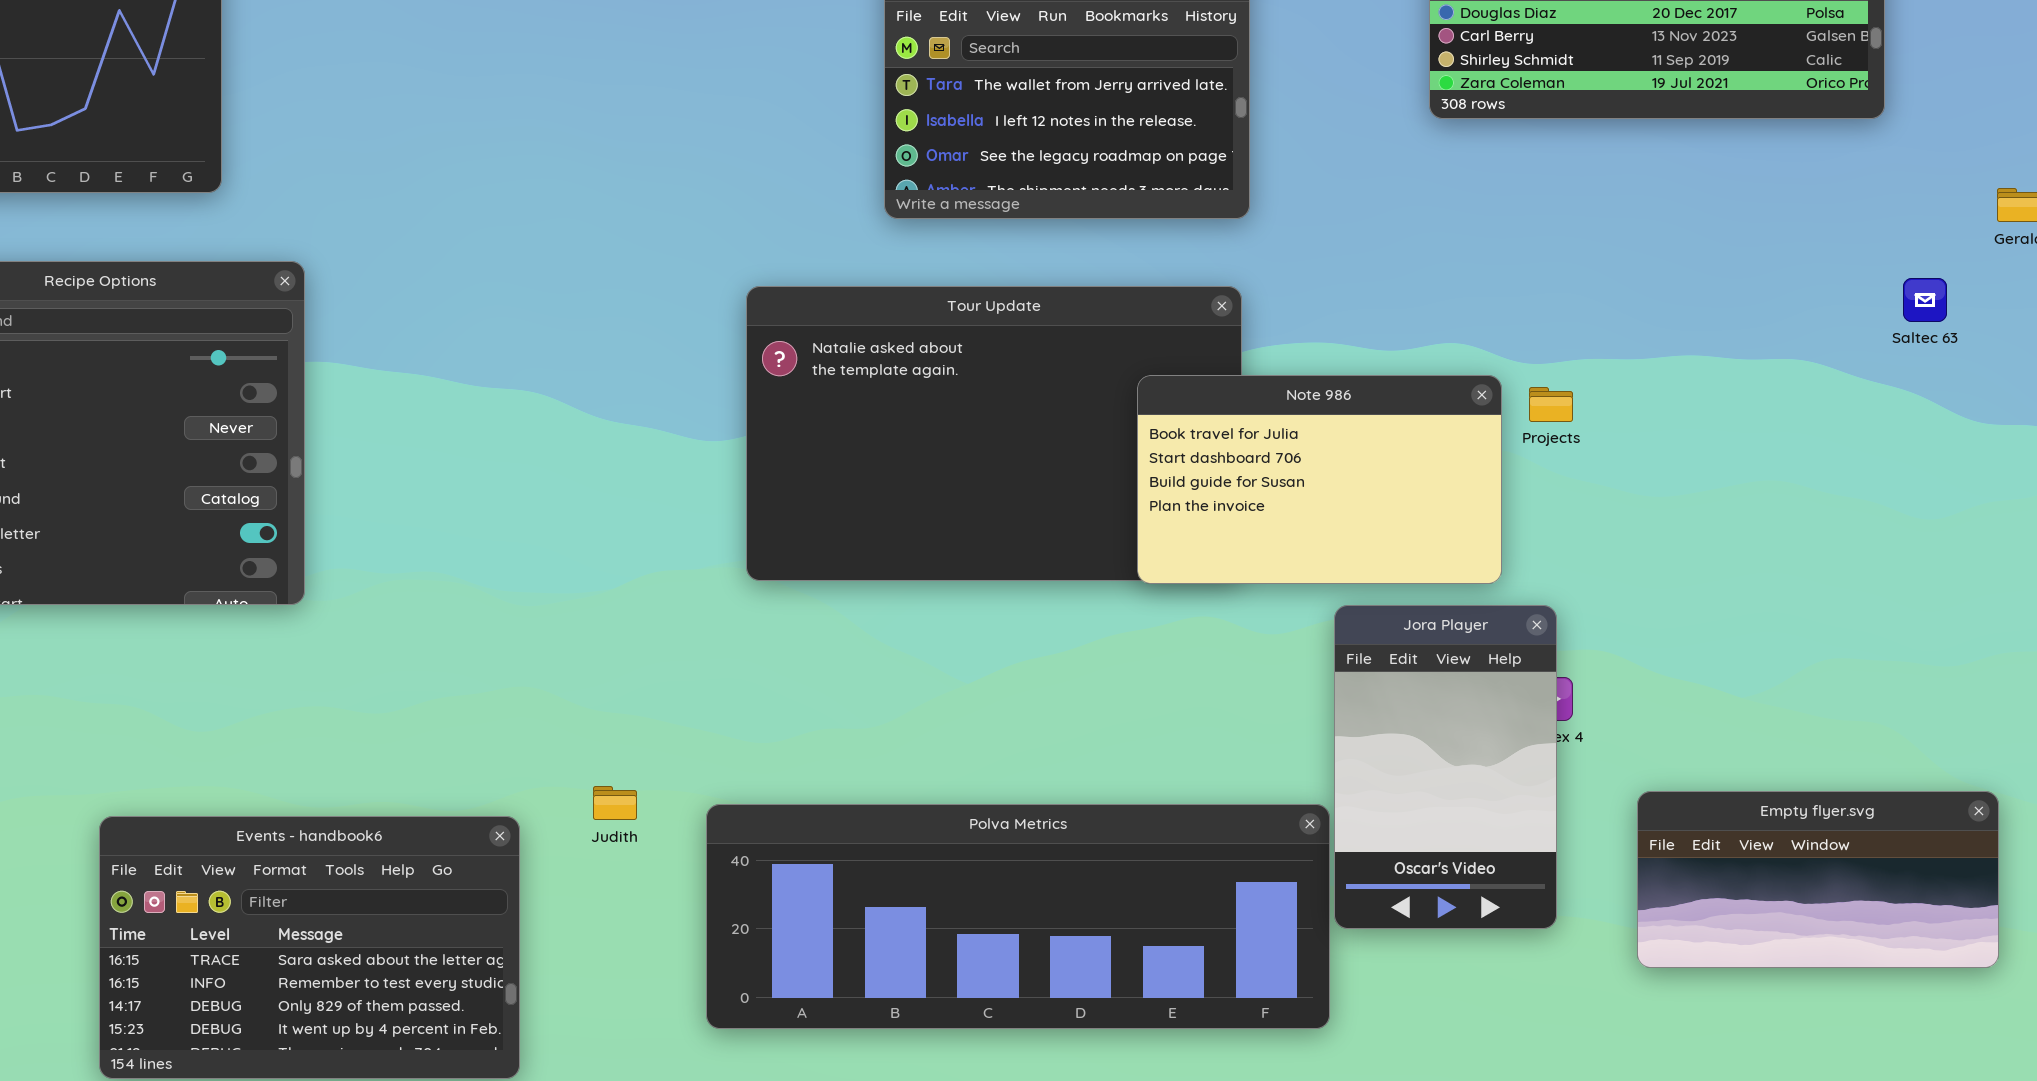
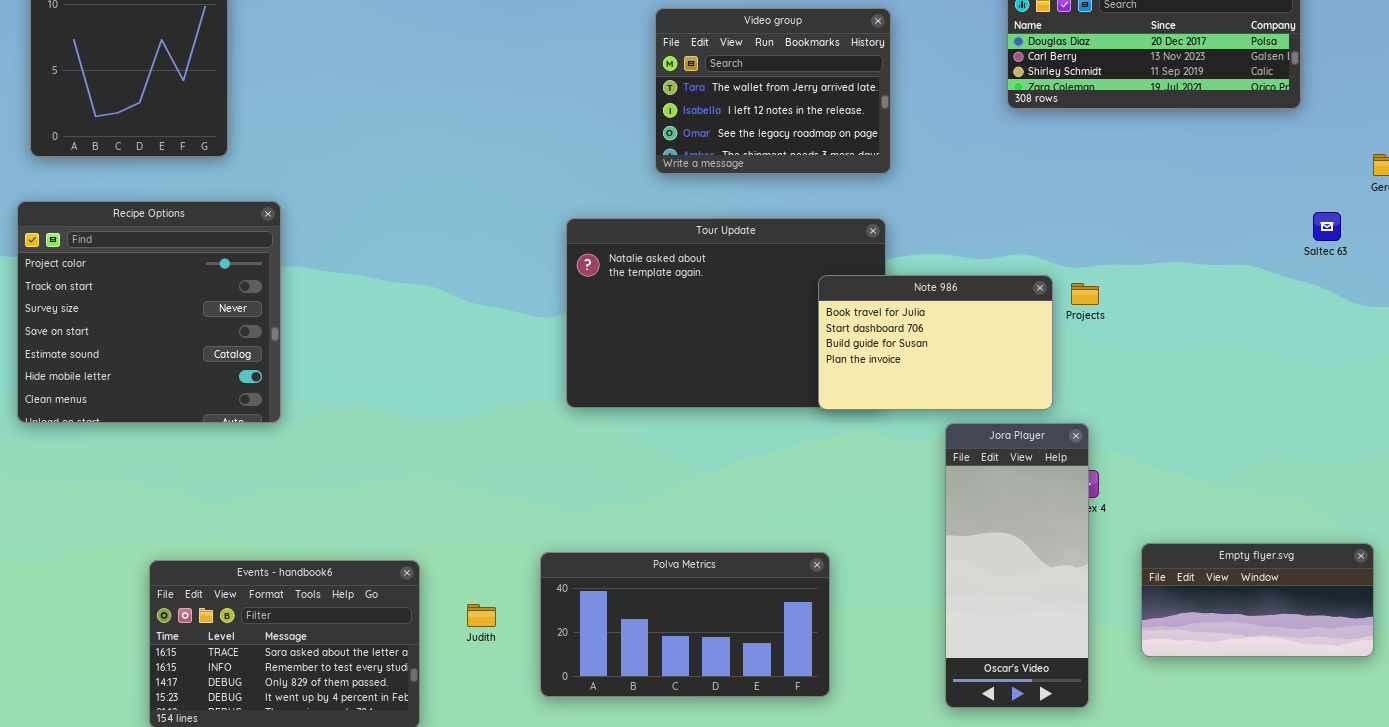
Jora Player: [1334,605,1557,929] -> [945,423,1089,708], resized
Judith: [593,786,637,820] -> [467,604,496,627], moved
Polva Metrics: [706,804,1330,1029] -> [540,552,830,697], resized

